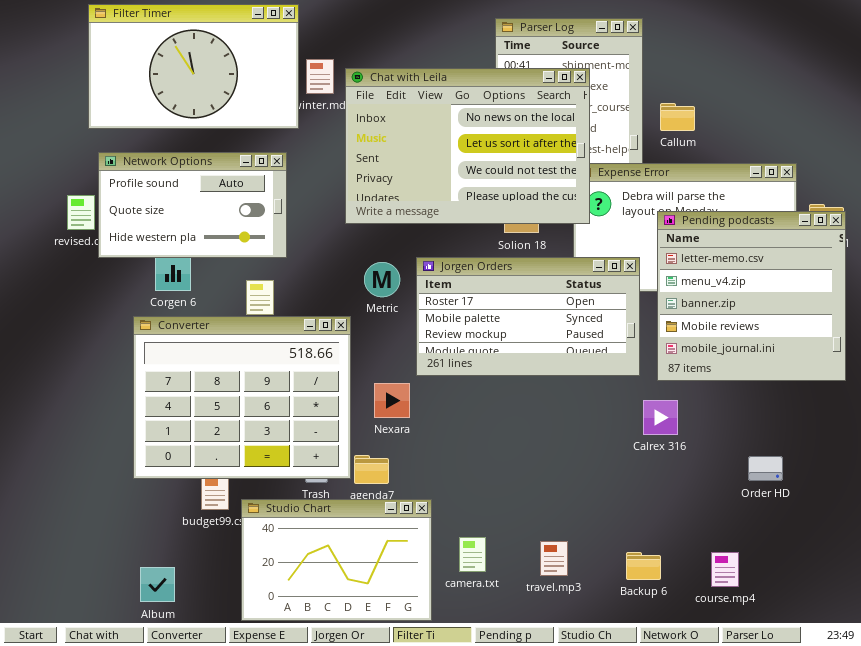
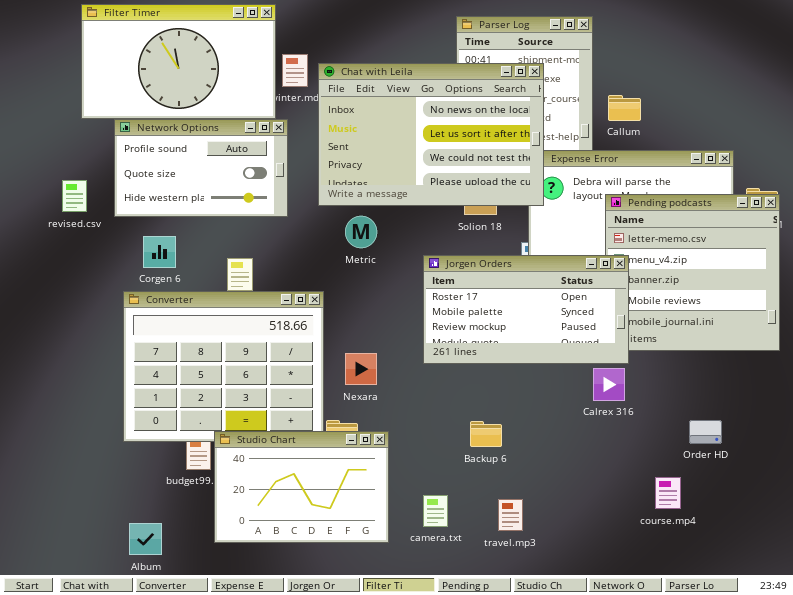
Network Options: [98,152,287,258] -> [114,119,288,217], moved
Jorgen Orders: [416,257,640,376] -> [423,255,629,364], moved
Metric: [364,262,400,297] -> [345,216,377,248], moved
Studio Chart: [241,499,432,621] -> [214,431,389,543], moved
Backup 6: [626,552,661,580] -> [470,421,502,447], moved
course.mp4: [711,552,739,587] -> [655,477,681,509], moved

